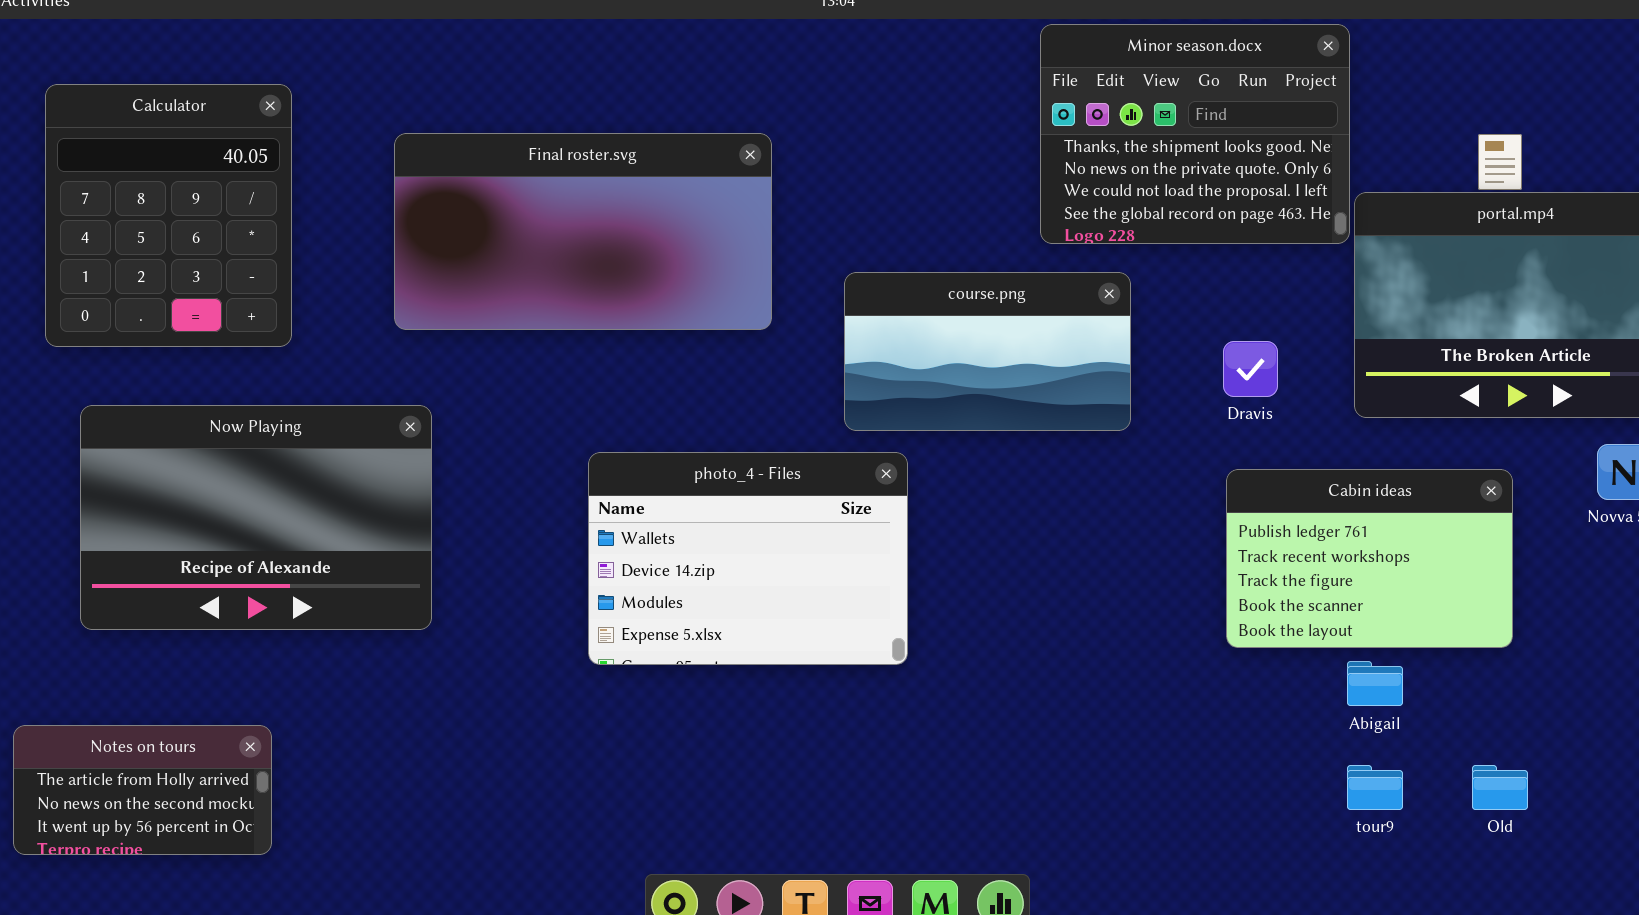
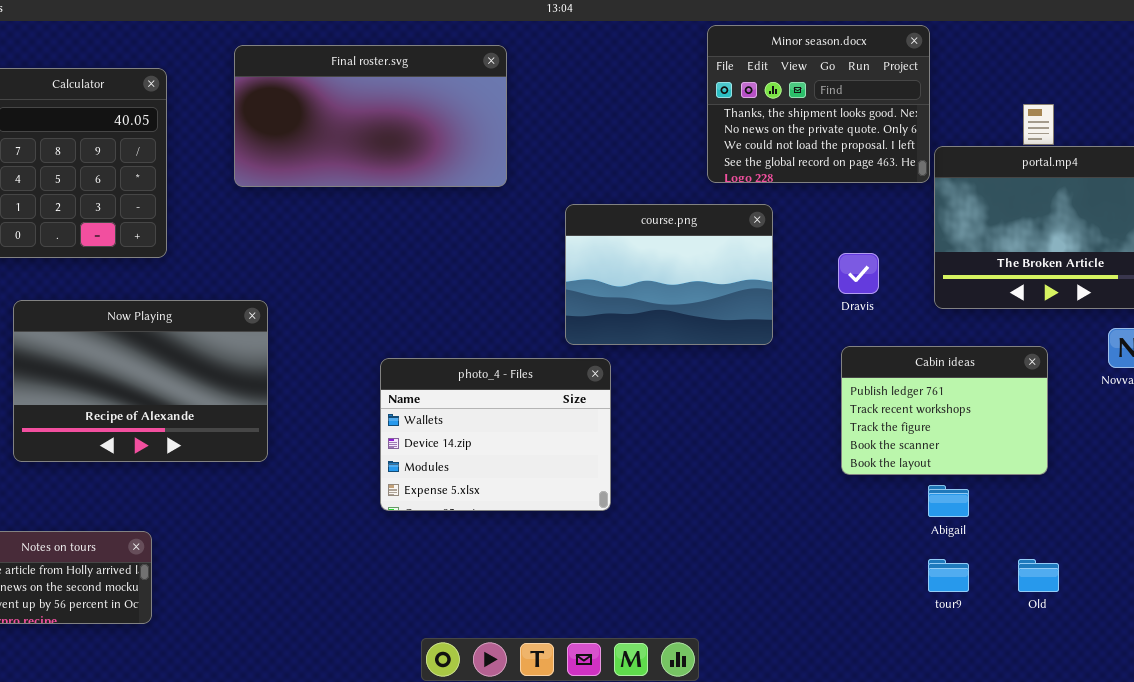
Final roster.svg: [394,133,772,330] -> [234,45,507,187], moved
course.png: [844,272,1131,431] -> [565,204,773,345], resized
photo_4 - Files: [588,452,908,665] -> [380,358,611,511], moved

